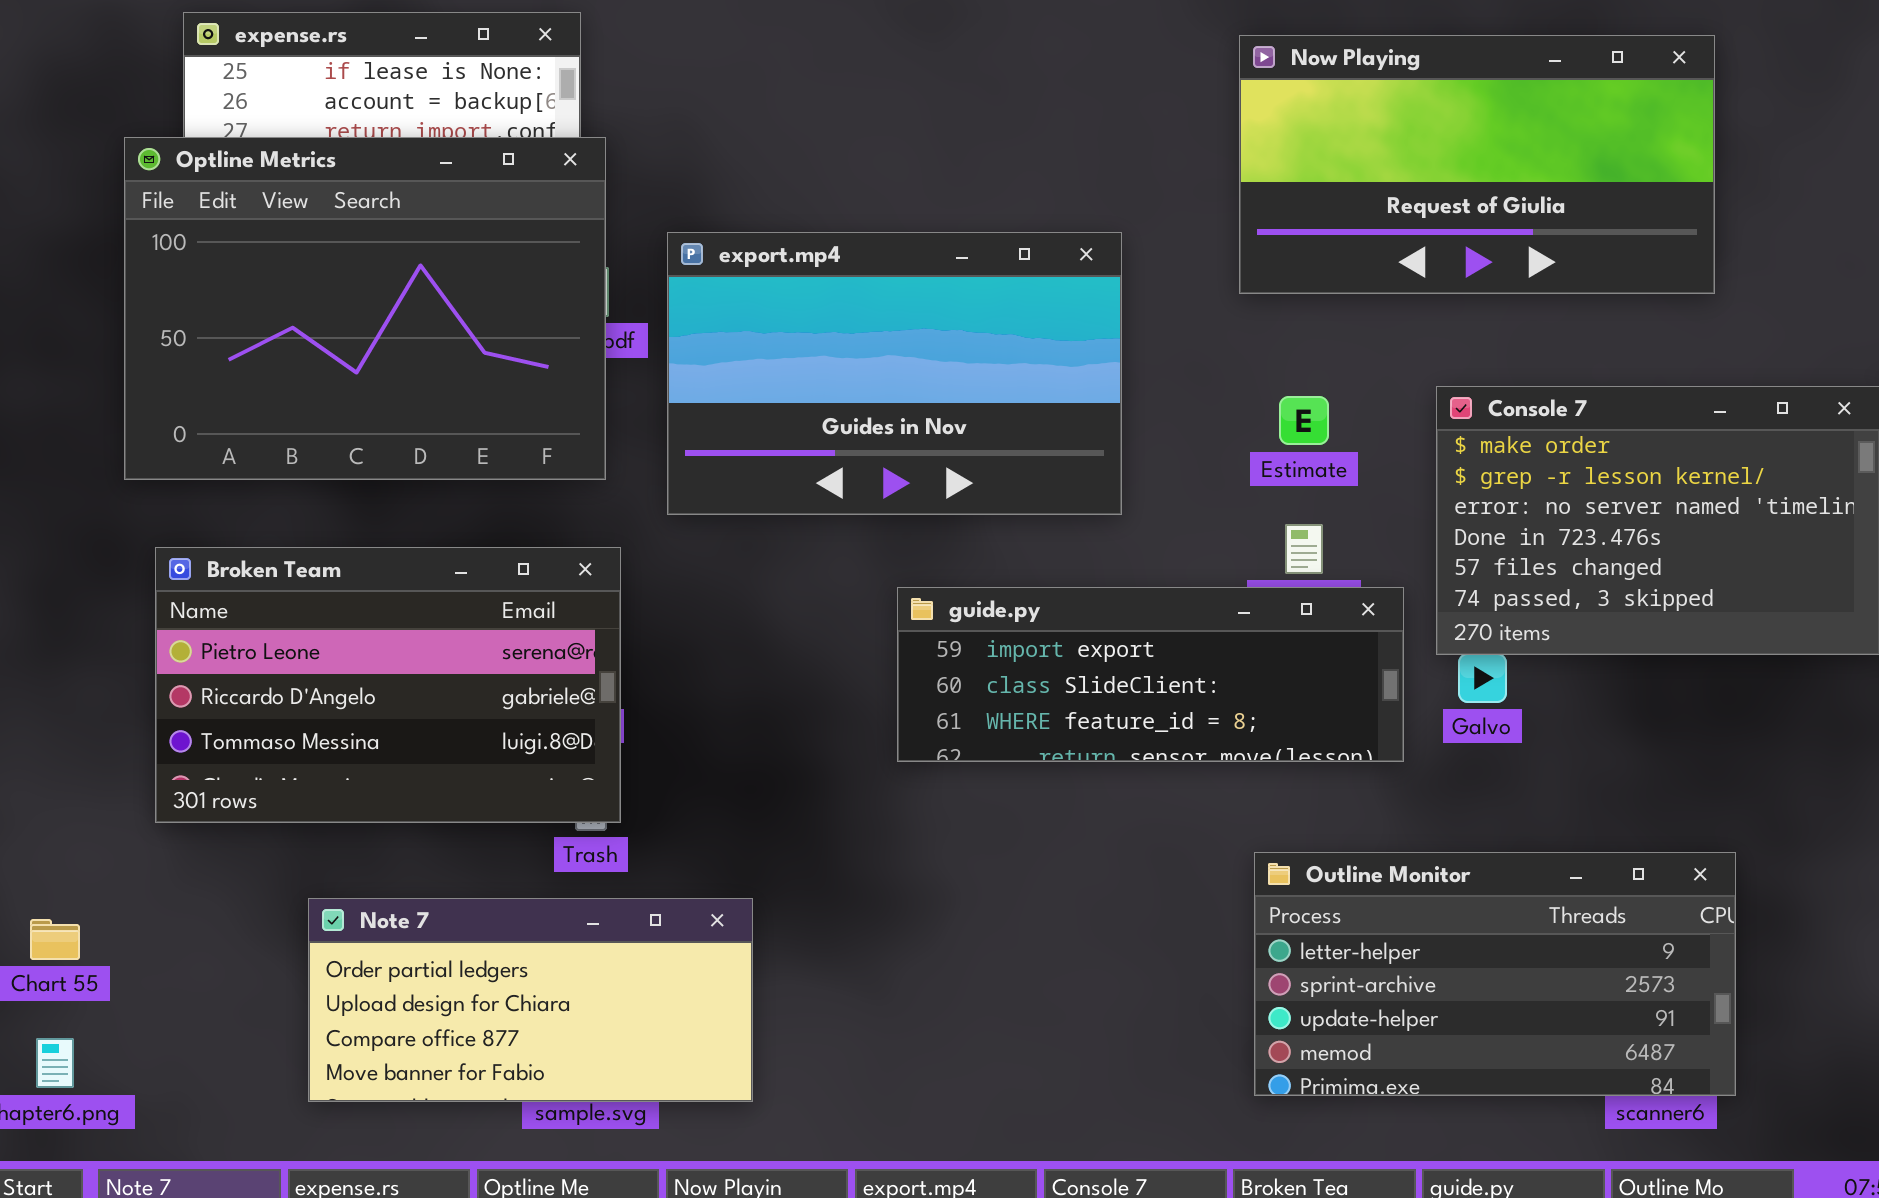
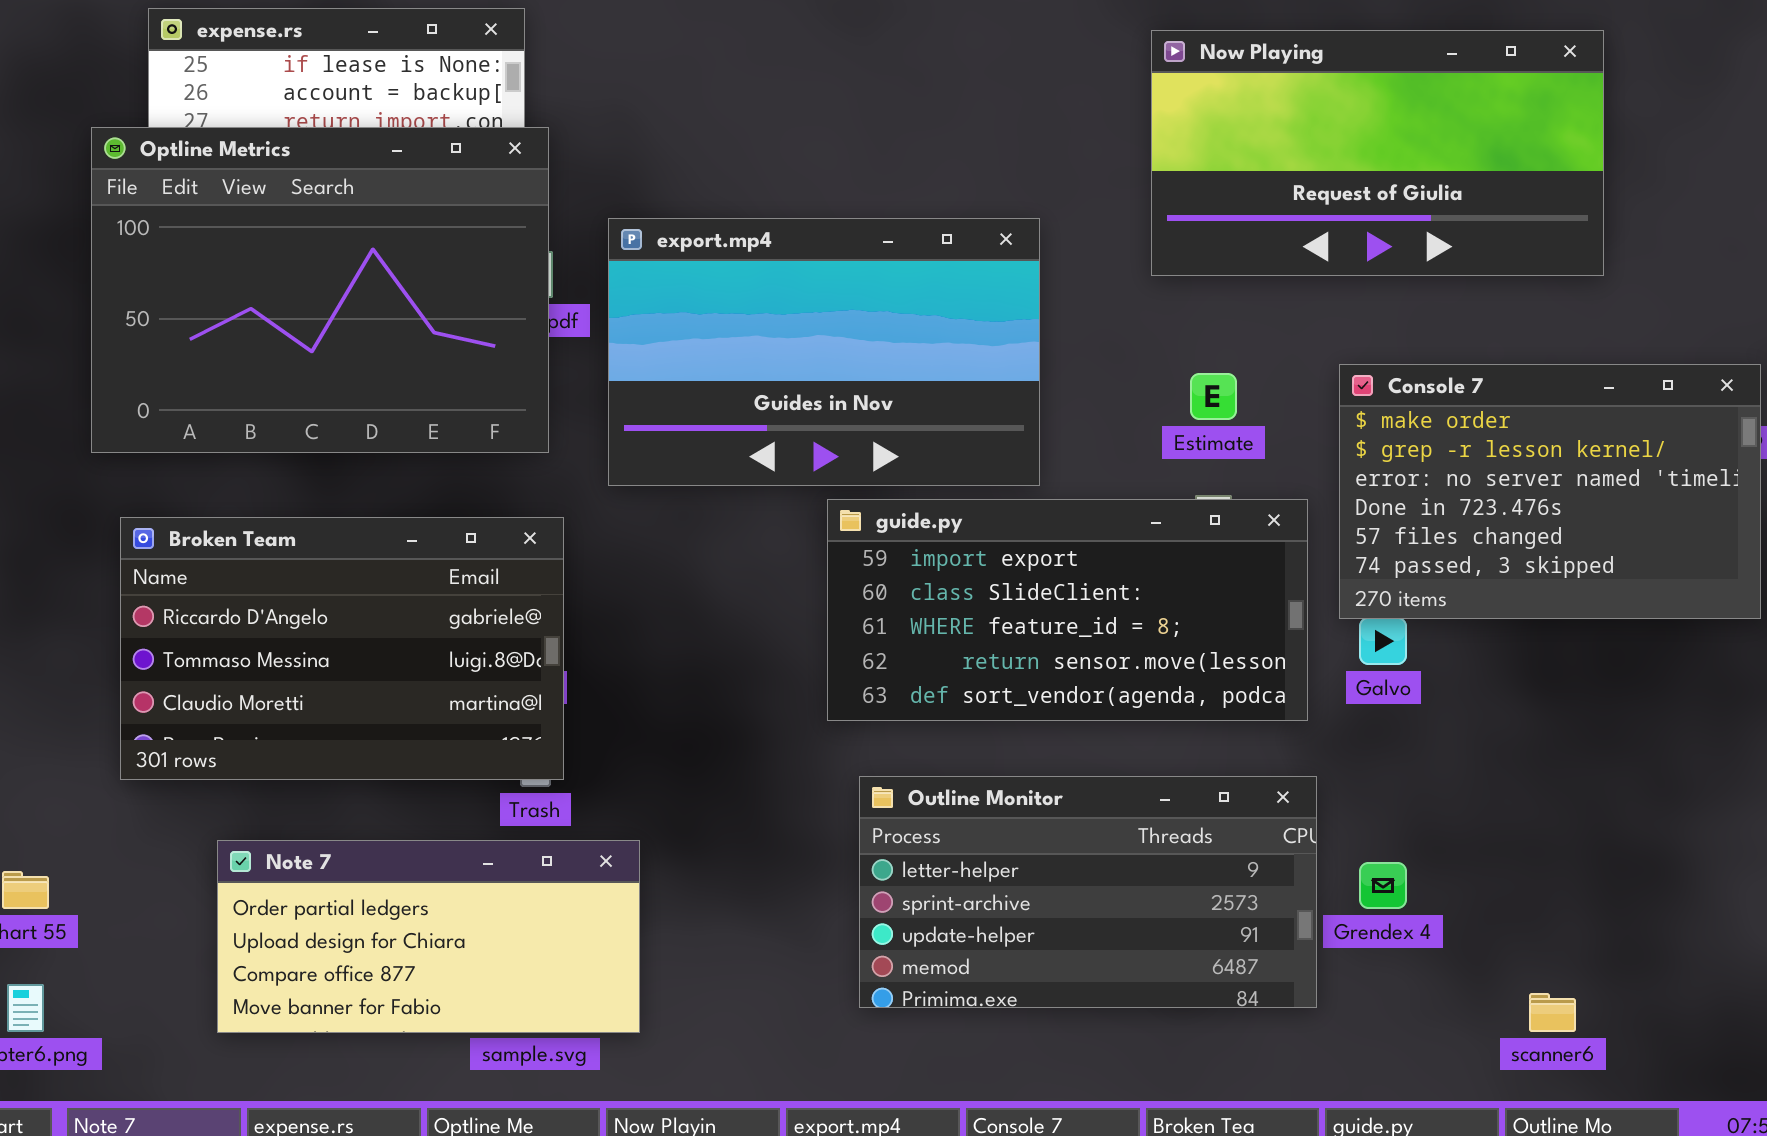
Broken Team: [155,547,621,823] -> [120,517,564,780], scrolled down 1 row
guide.py: [897,587,1404,762] -> [827,499,1308,721], resized
Outline Monitor: [1254,852,1736,1096] -> [859,776,1317,1008], moved
Note 7: [308,898,753,1102] -> [217,840,640,1033], moved

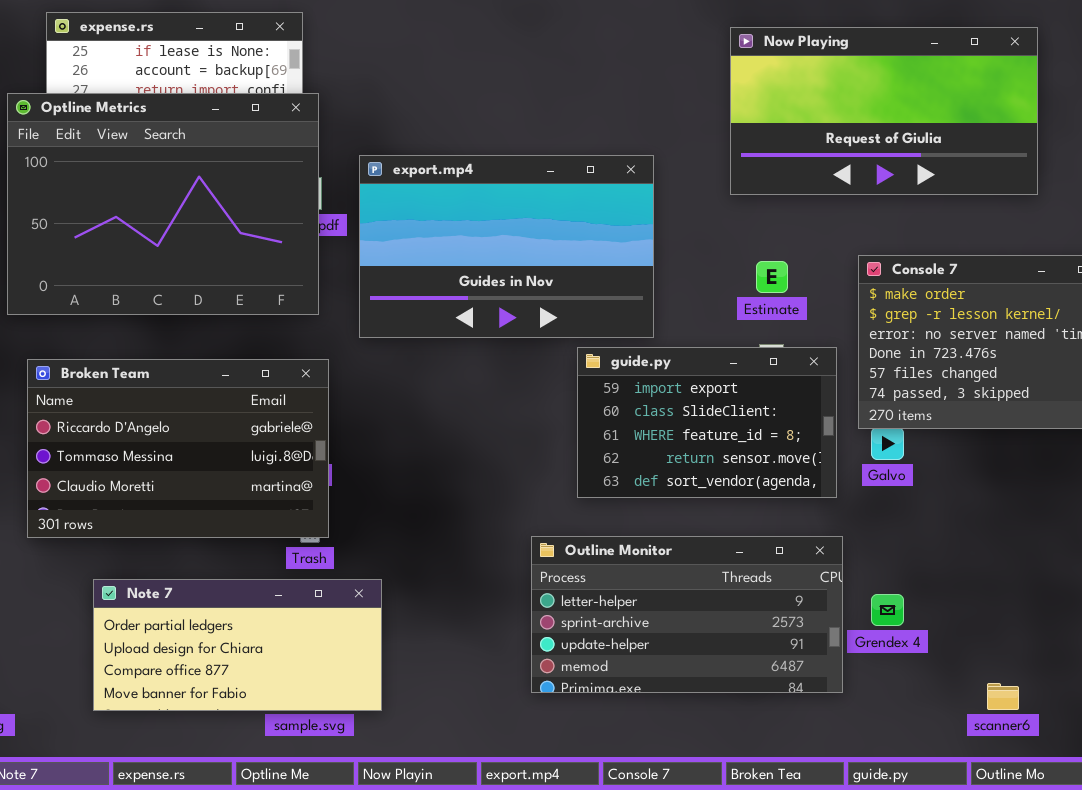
guide.py: [827,499,1308,721] -> [577,347,837,498], resized

